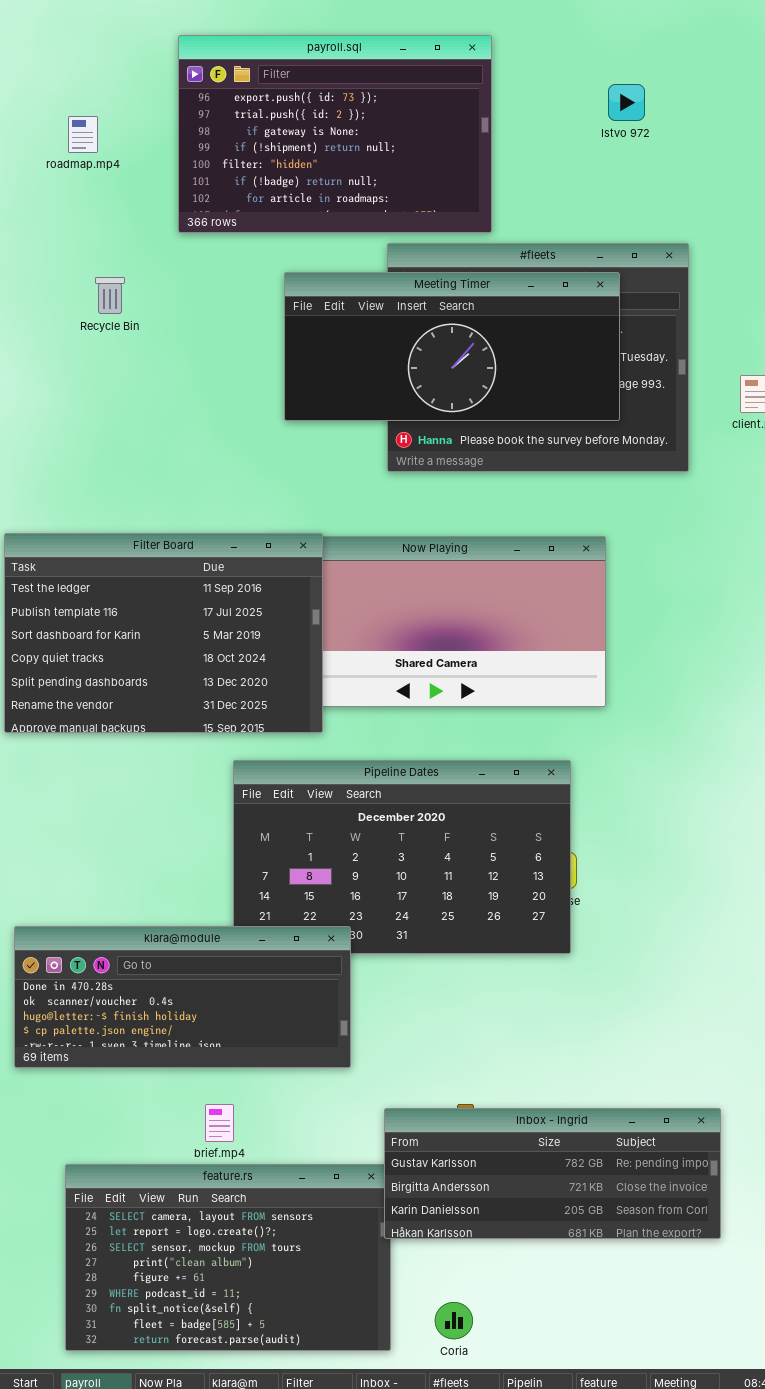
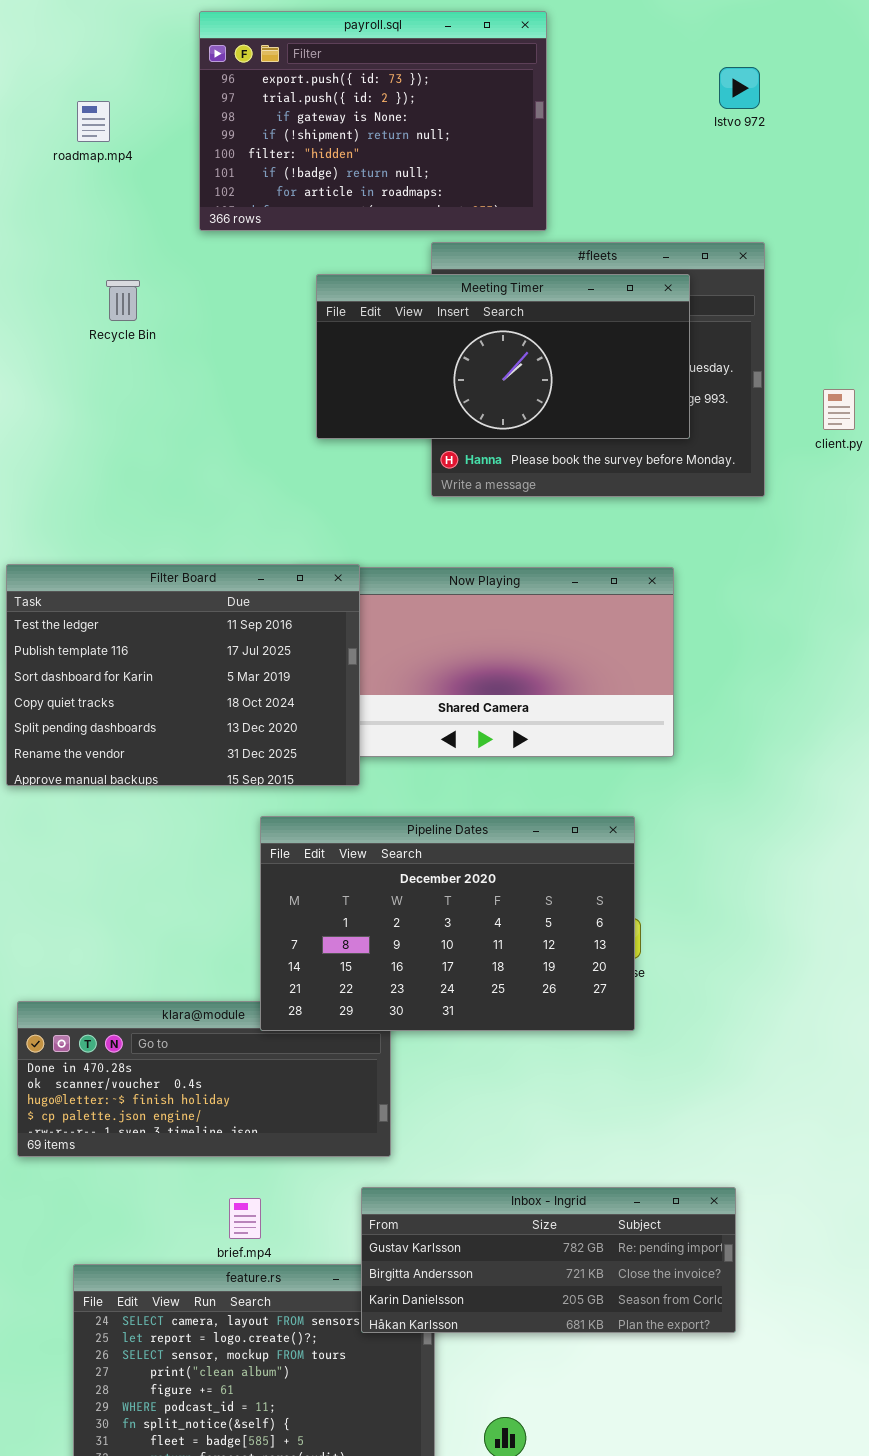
Istvo 972: [608,84,645,121] -> [719,67,760,109], moved
Pipeline Dates: [233,760,571,954] -> [260,816,635,1031], raised
Inbox - Ingrid: [384,1108,721,1239] -> [361,1187,736,1333], moved

